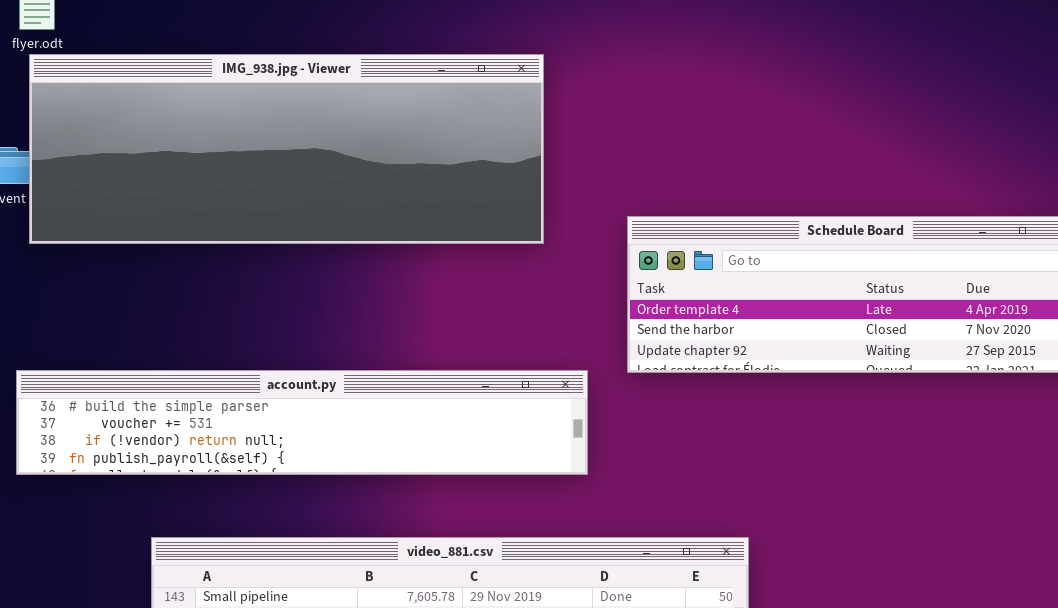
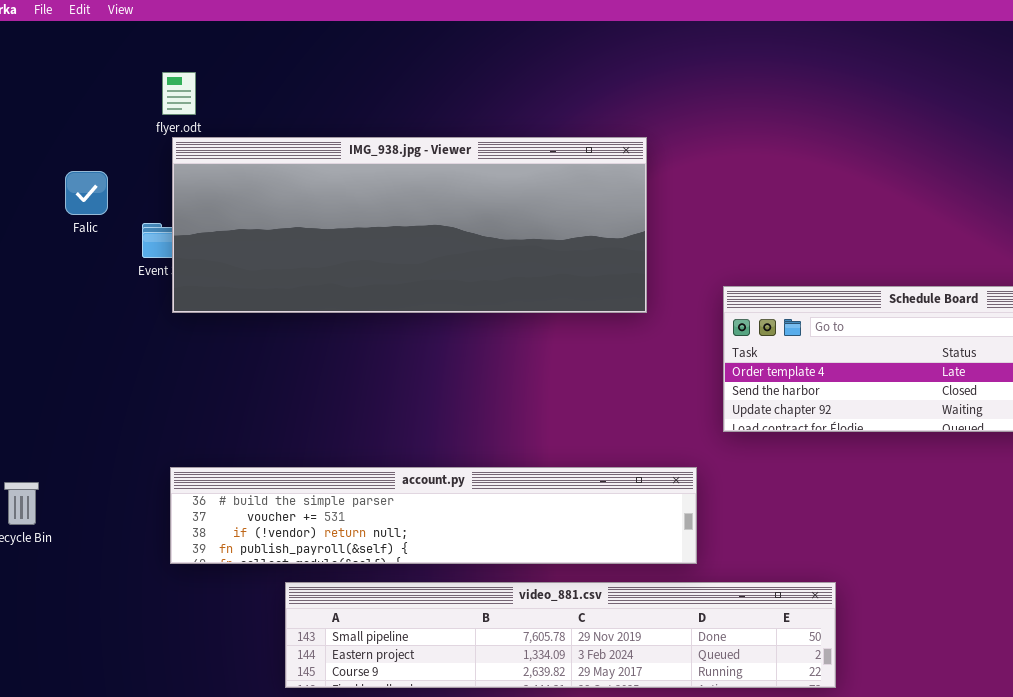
account.py: [16,370,588,475] -> [170,467,697,564], moved

